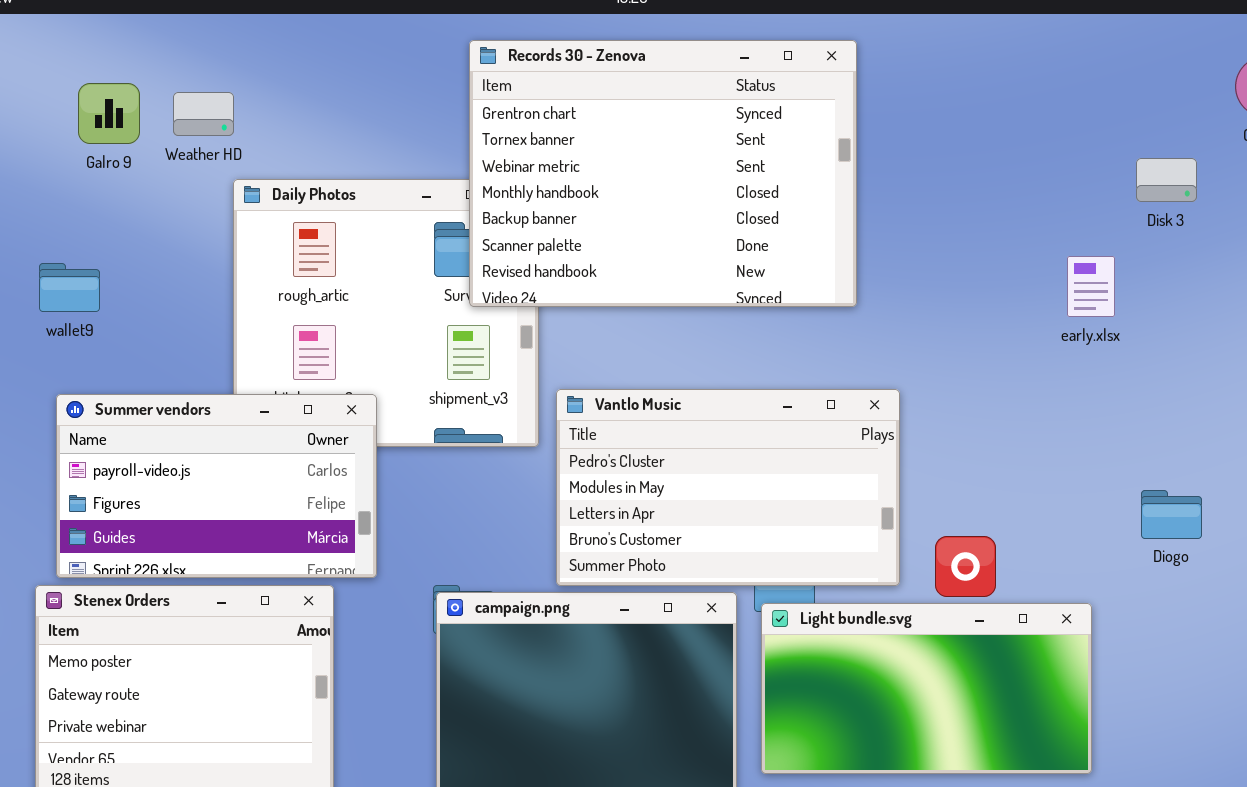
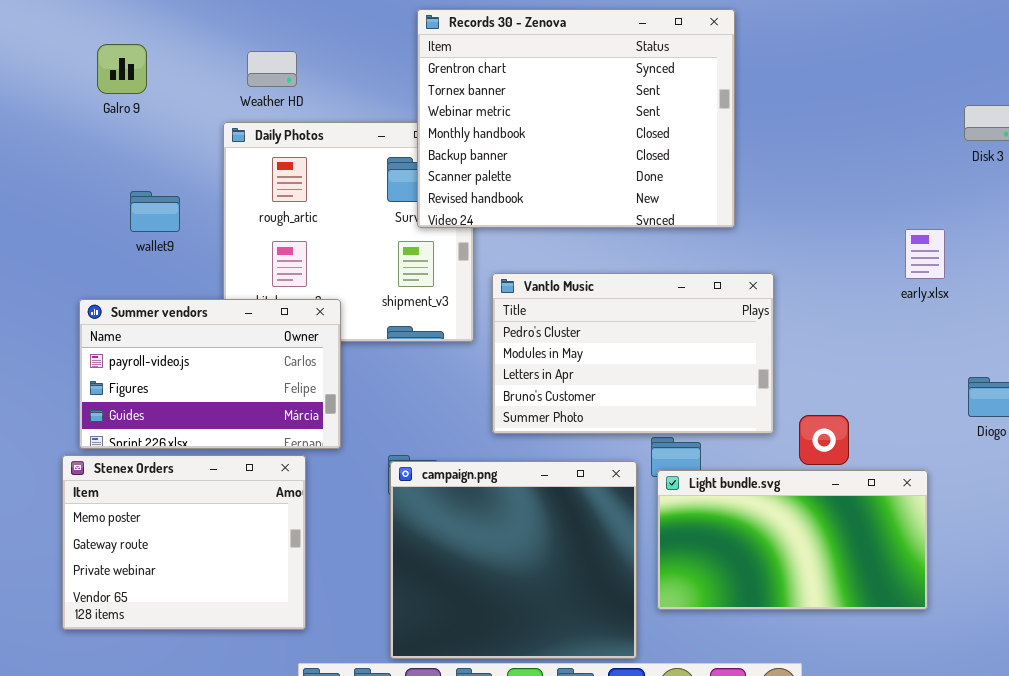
Weather HD: [173,92,234,136] -> [247,51,297,87], moved
early.xlsx: [1067,256,1115,317] -> [905,229,945,279], moved
wallet9: [39,263,100,312] -> [130,191,180,232], moved
Vantlo Music: [556,389,900,586] -> [492,273,774,434], moved

